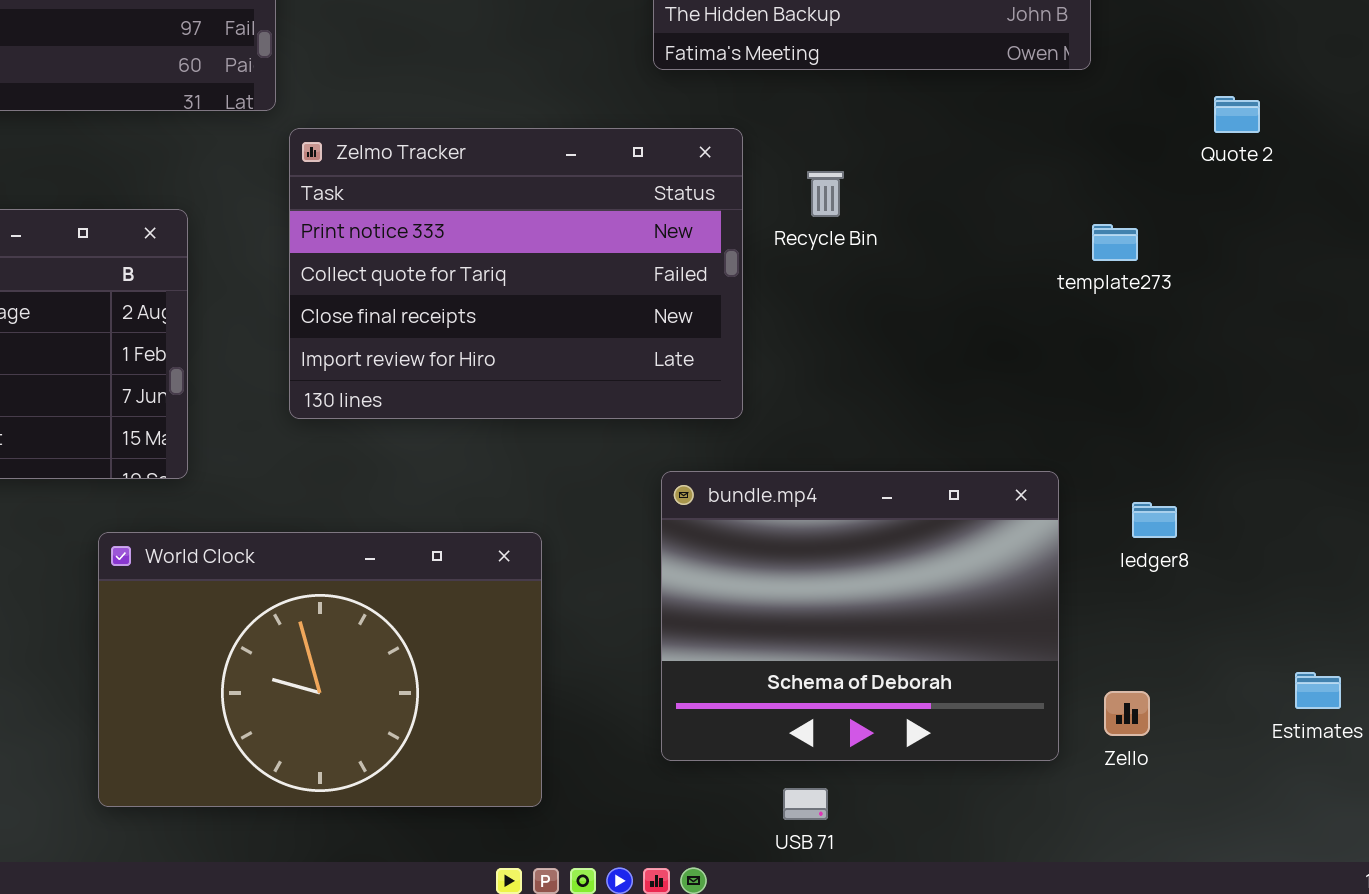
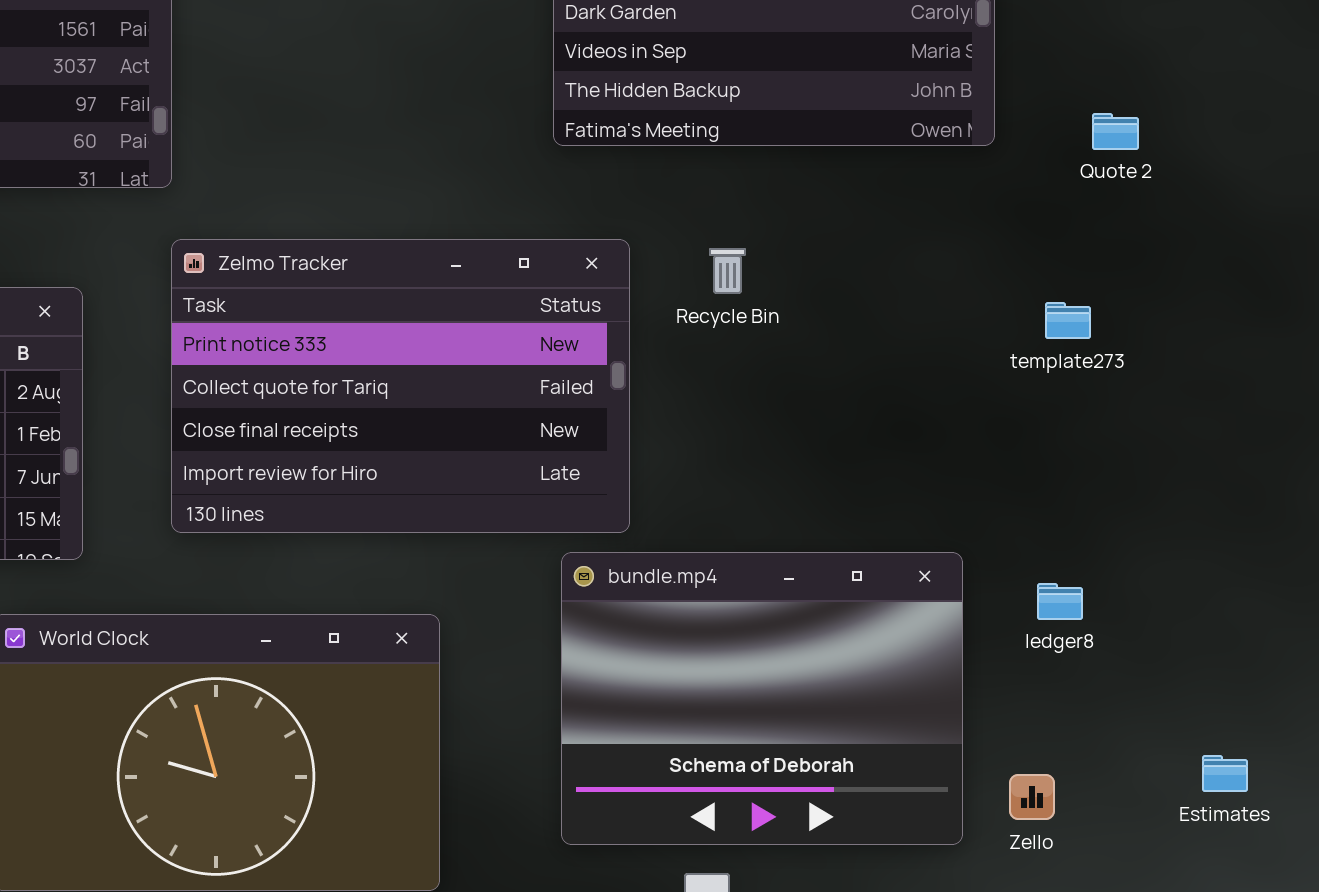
Quote 2: [1214,96,1260,133] -> [1092,113,1139,150], moved
Zelmo Tracker: [289,128,743,419] -> [171,239,630,533], moved
template273: [1092,224,1138,261] -> [1045,302,1091,339], moved

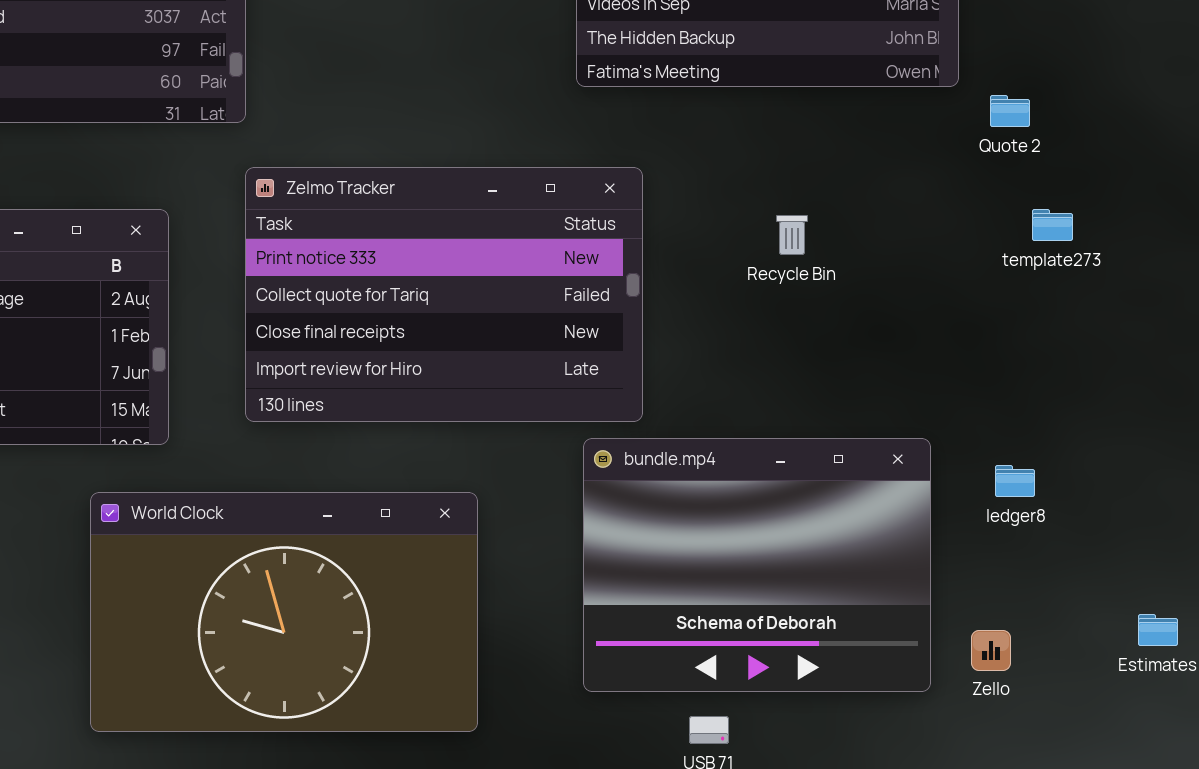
Quote 2: [1092,113,1139,150] -> [990,95,1030,127], moved
Recycle Bin: [709,248,746,294] -> [776,215,808,255], moved
template273: [1045,302,1091,339] -> [1032,209,1073,241], moved

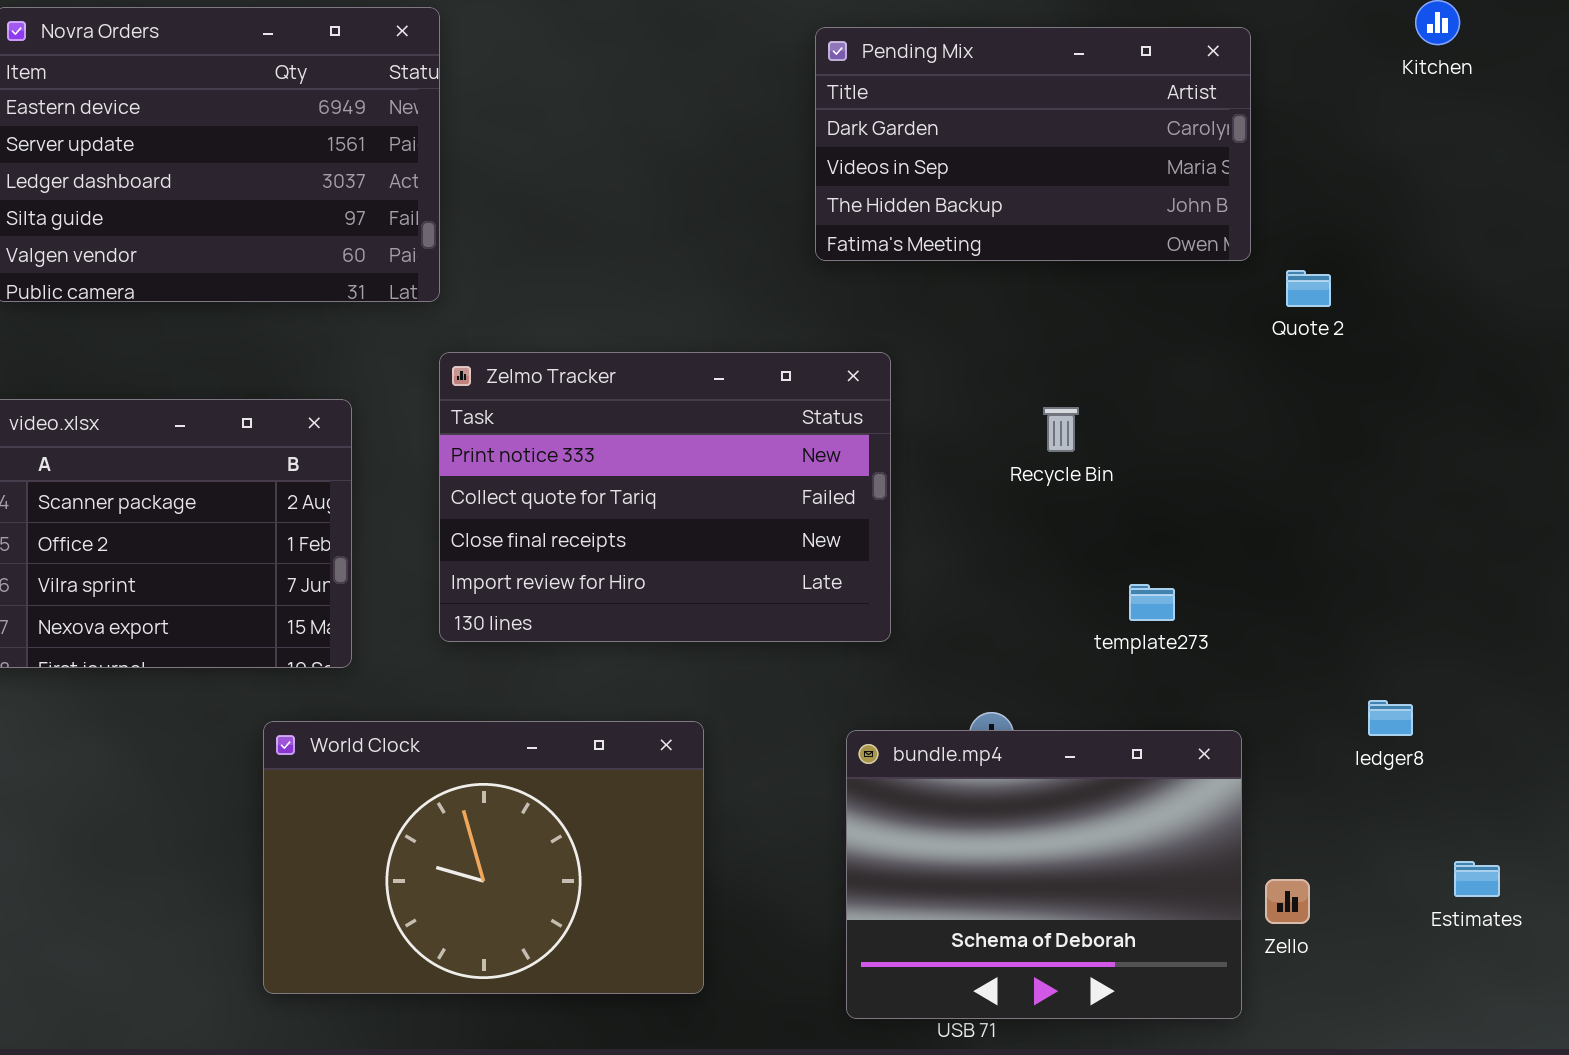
template273: [1032,209,1073,241] -> [1129,584,1175,621], moved
bundle.mp4: [583,438,931,692] -> [846,730,1242,1019], moved
ledger8: [995,465,1035,497] -> [1368,700,1413,736], moved

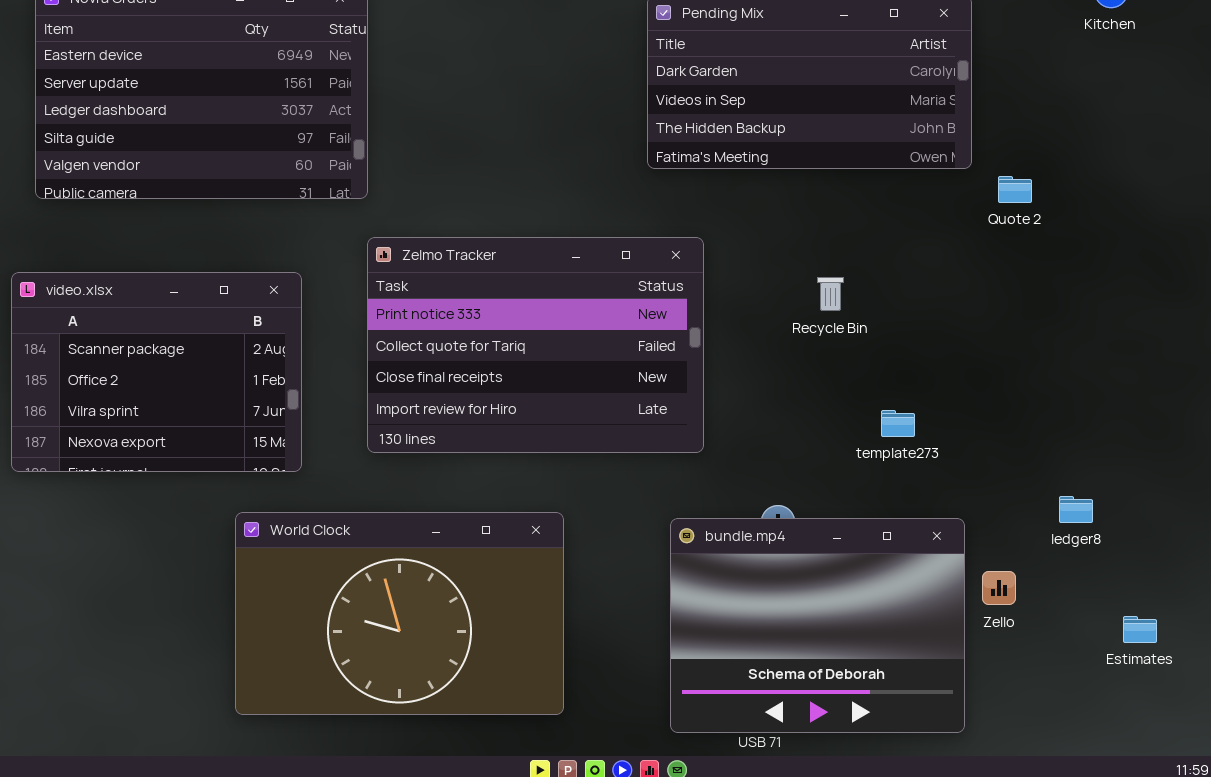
Zello: [1265,879,1310,924] -> [982,571,1016,605], moved

